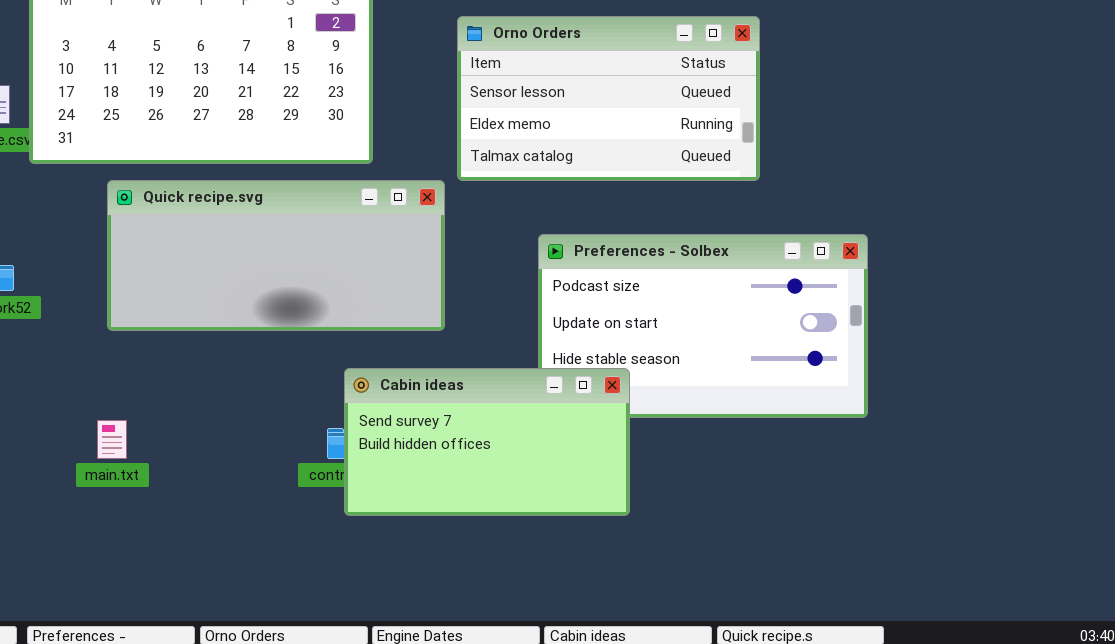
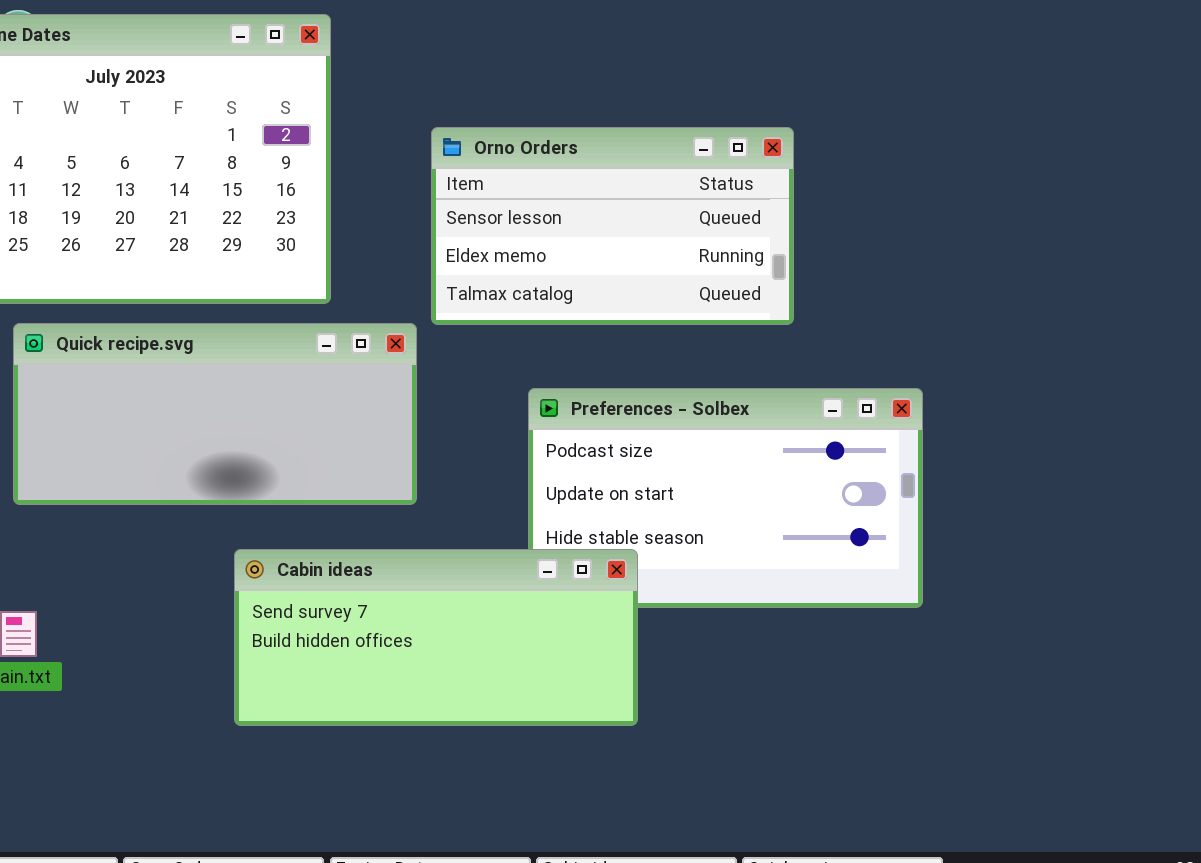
Cabin ideas: [344,368,630,516] -> [234,549,638,726], resized

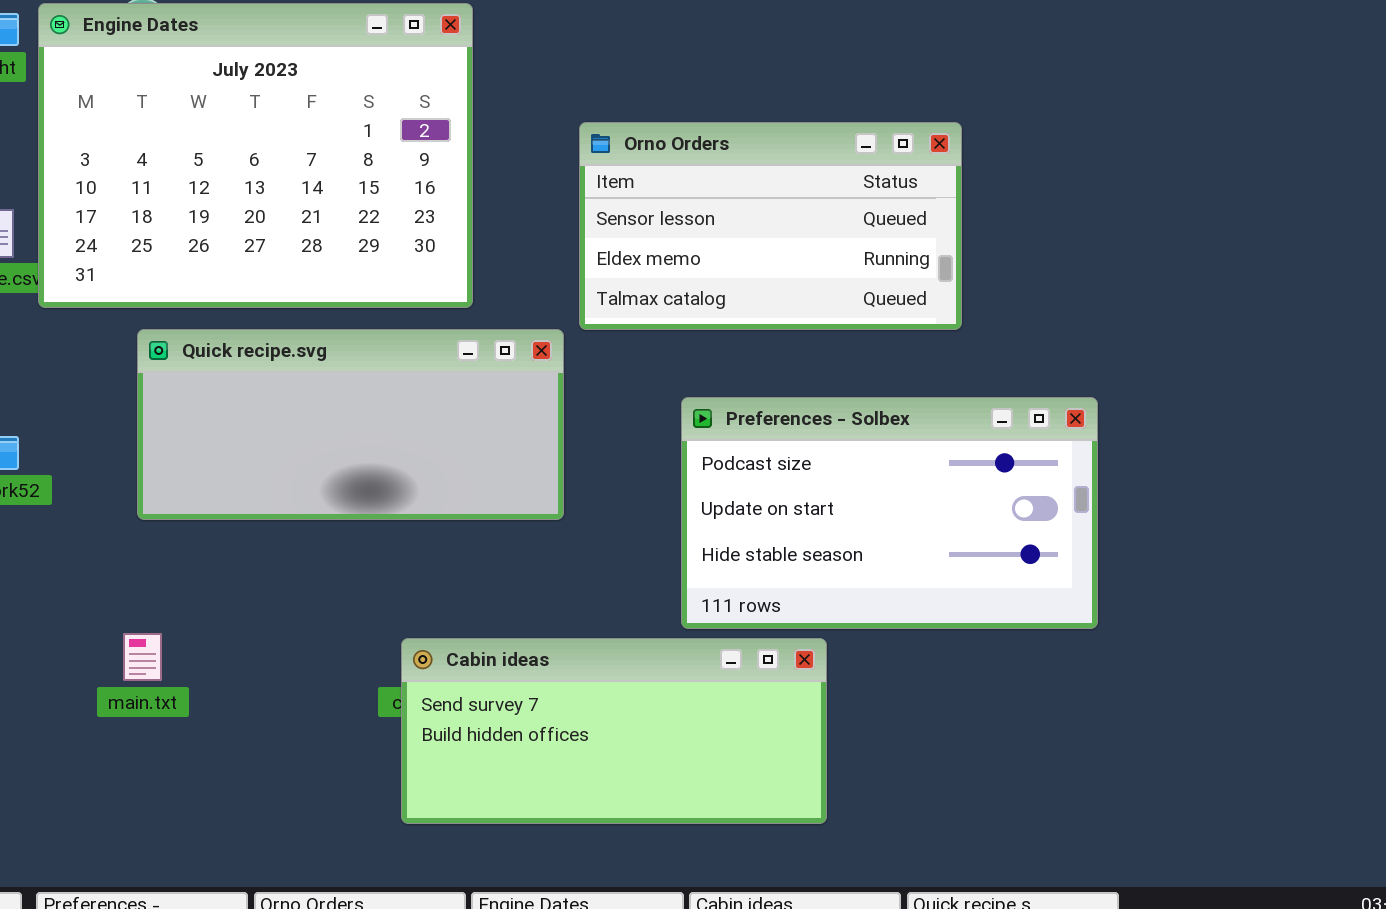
Cabin ideas: [234,549,638,726] -> [401,638,827,824], moved

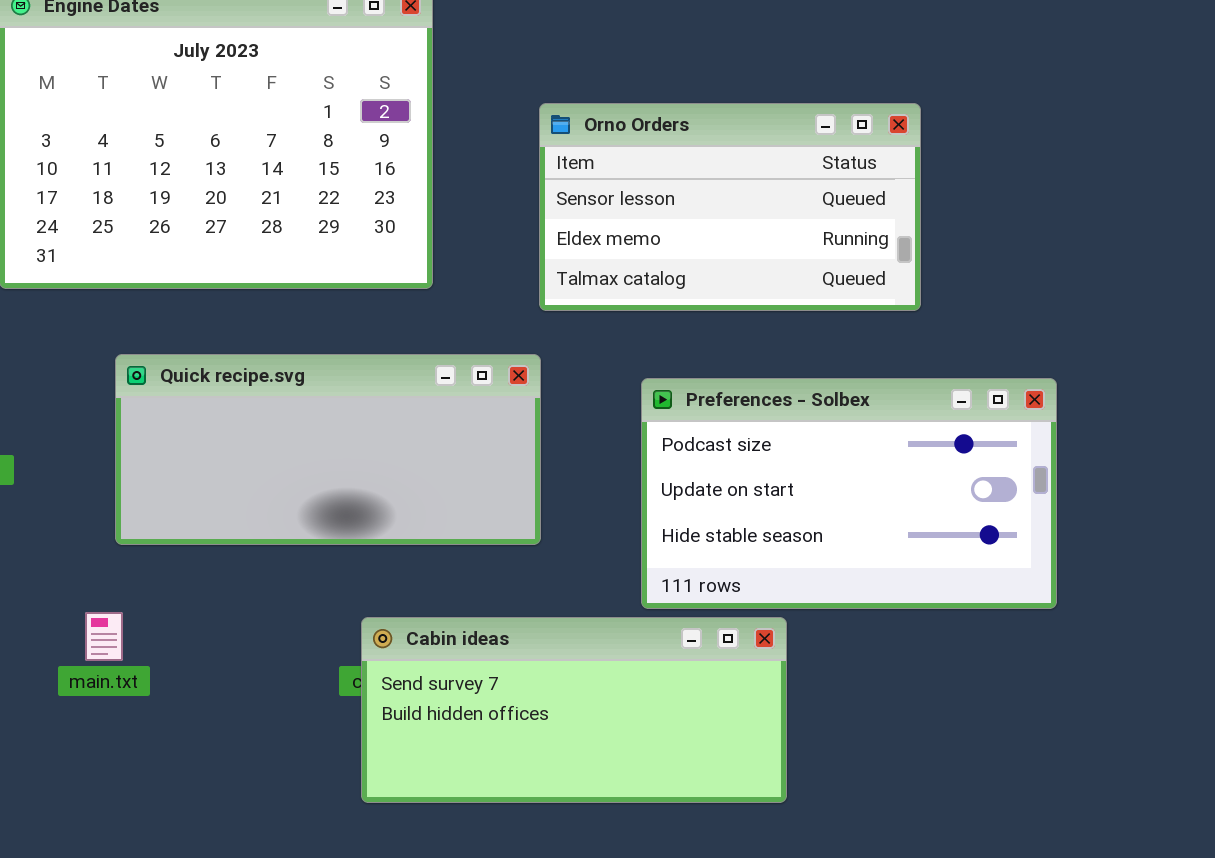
Quick recipe.svg: [137,329,564,520] -> [115,354,541,545], moved

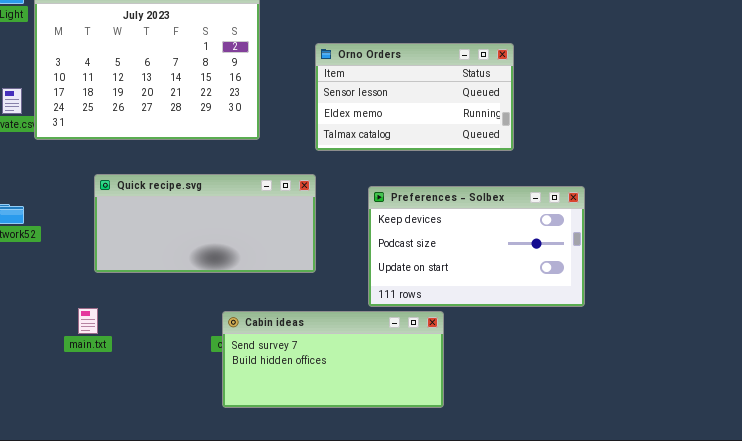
Preferences - Solbex: [641,378,1057,609] -> [368,186,585,307], scrolled up 1 row

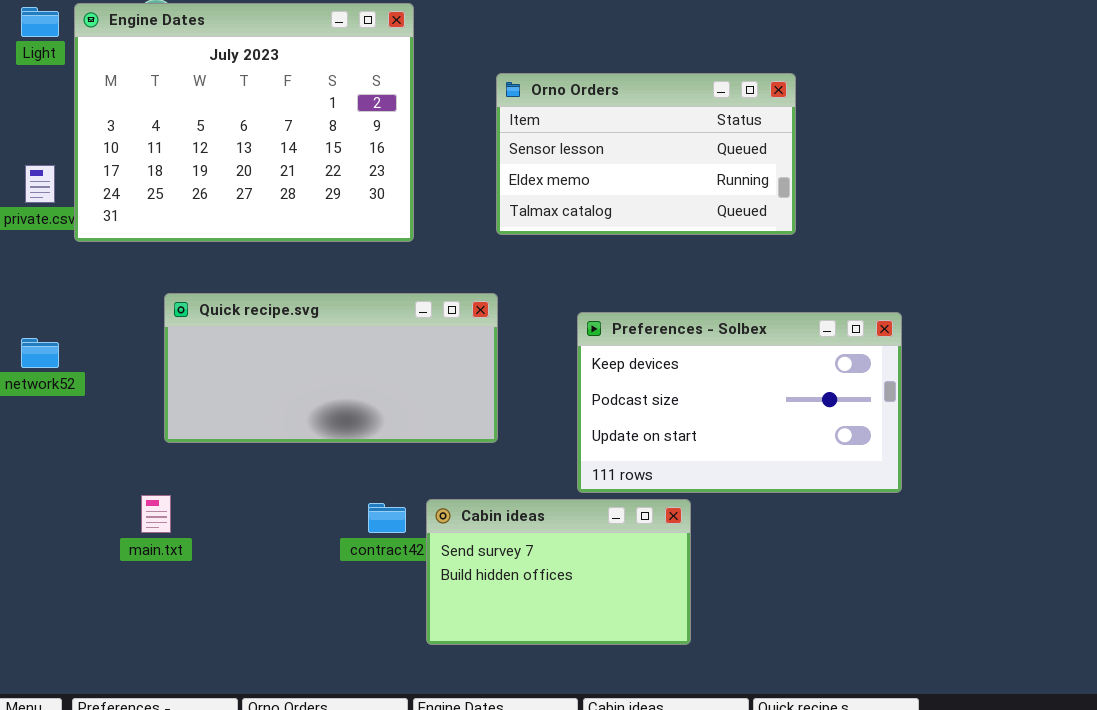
Orno Orders: [315,43,514,151] -> [496,73,796,235], moved
Cabin ideas: [222,311,444,408] -> [426,499,691,645], resized

